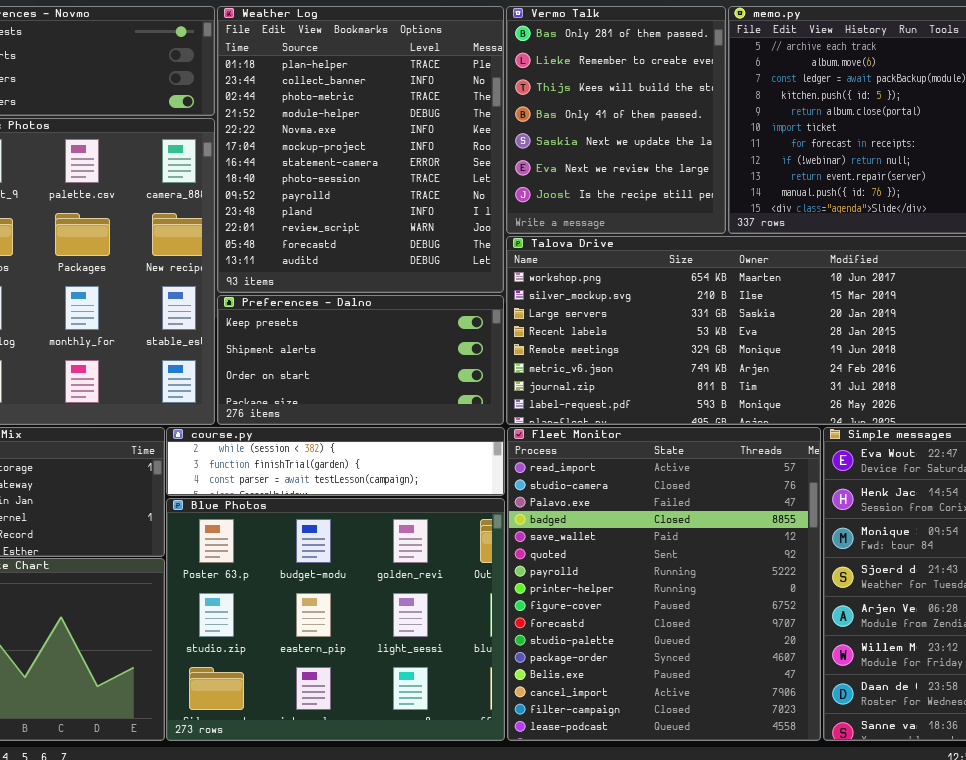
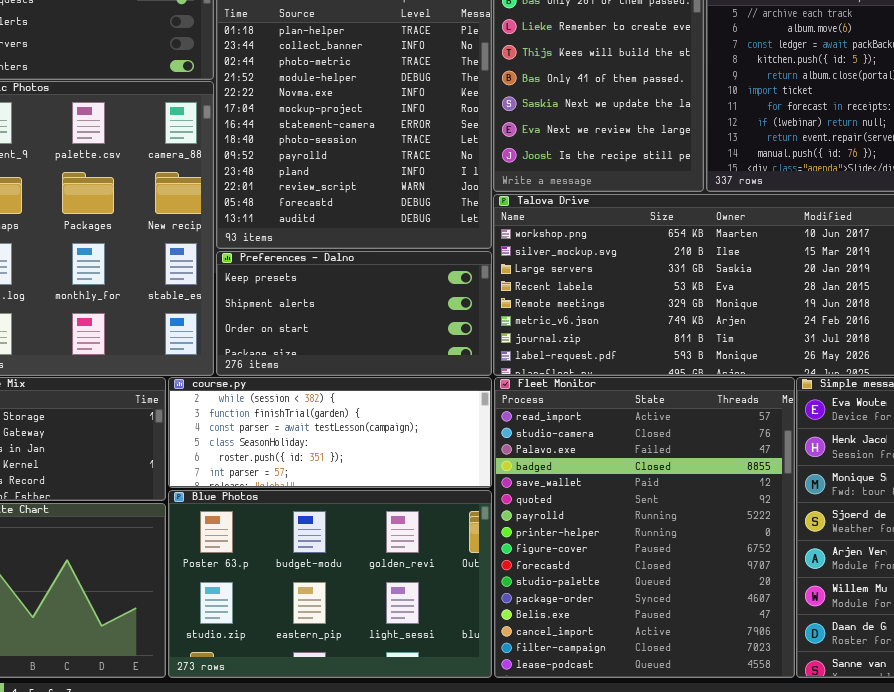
course.py: [166,427,505,496] -> [168,377,492,488], resized
Blue Photos: [166,498,505,741] -> [168,490,492,678], resized

